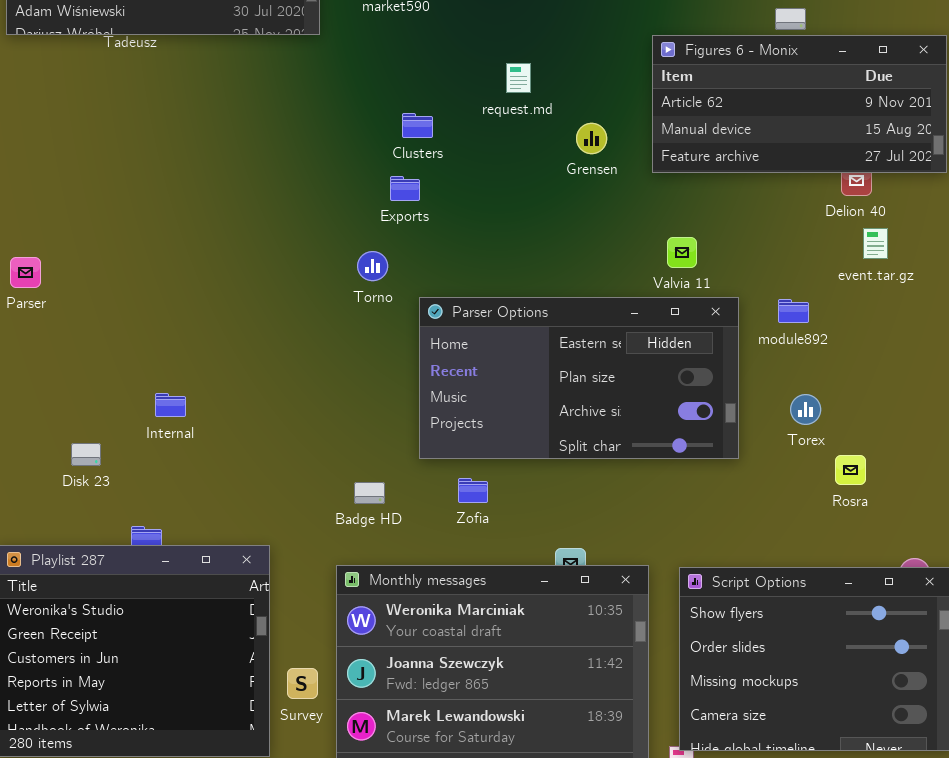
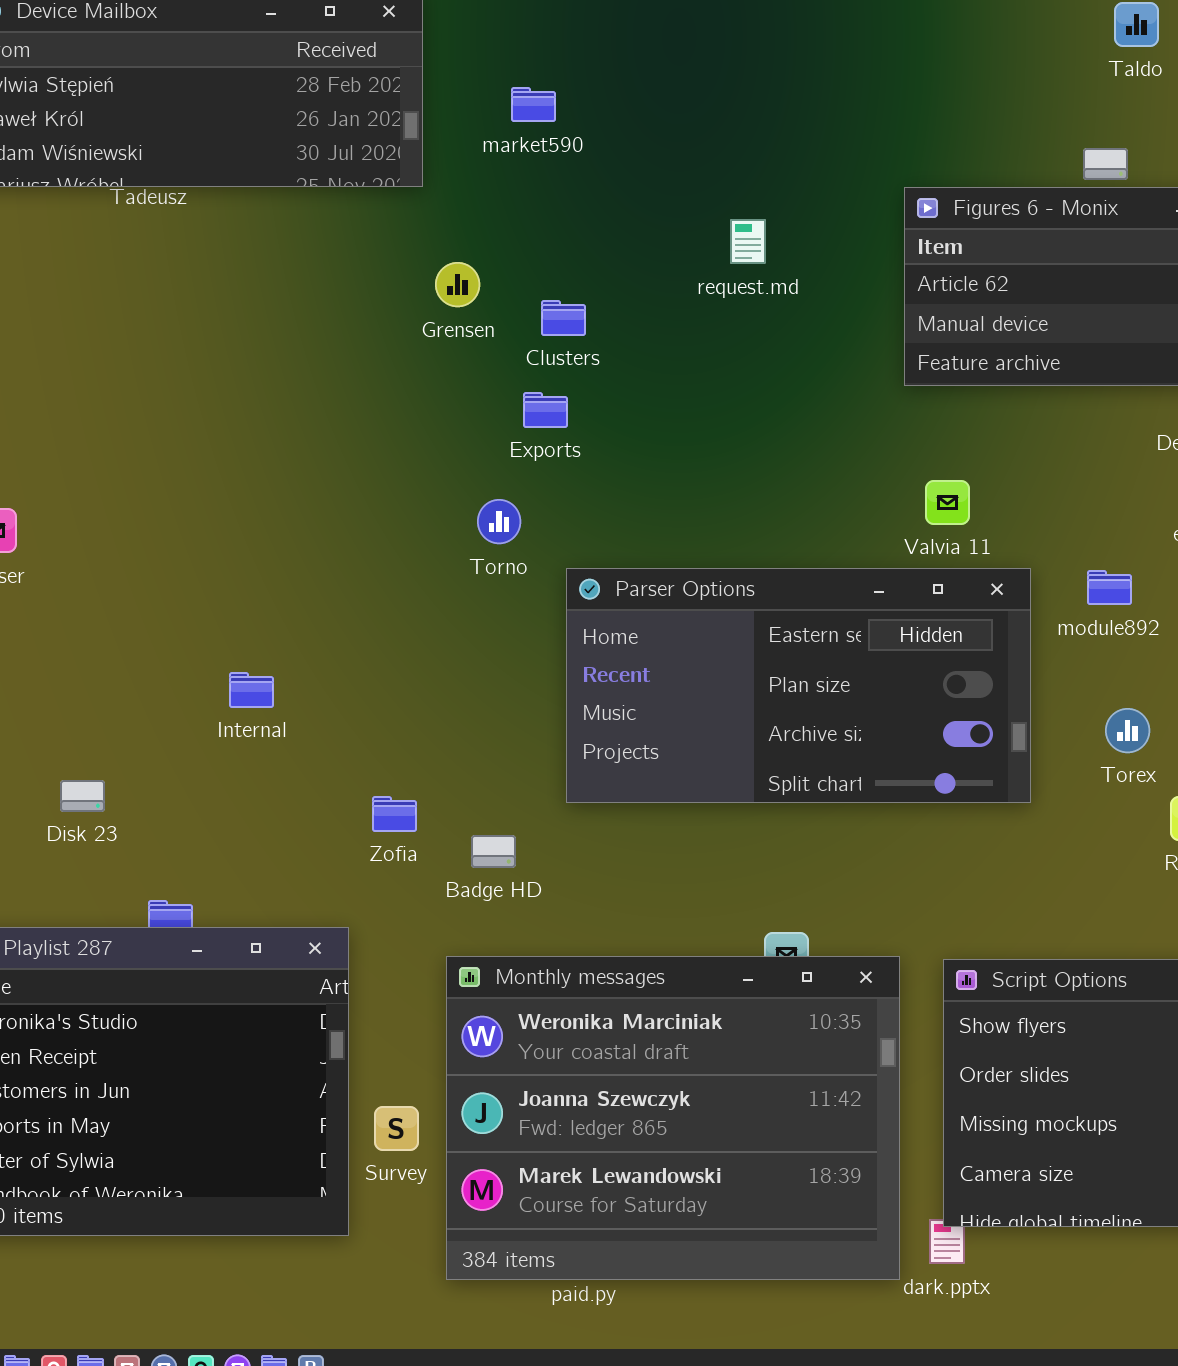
request.md: [506,63,531,93] -> [730,219,766,264], moved
Grensen: [576,123,607,154] -> [435,262,480,307], moved
Internal: [155,393,186,417] -> [229,672,274,708], moved
Zofia: [458,478,488,503] -> [372,796,417,832], moved

